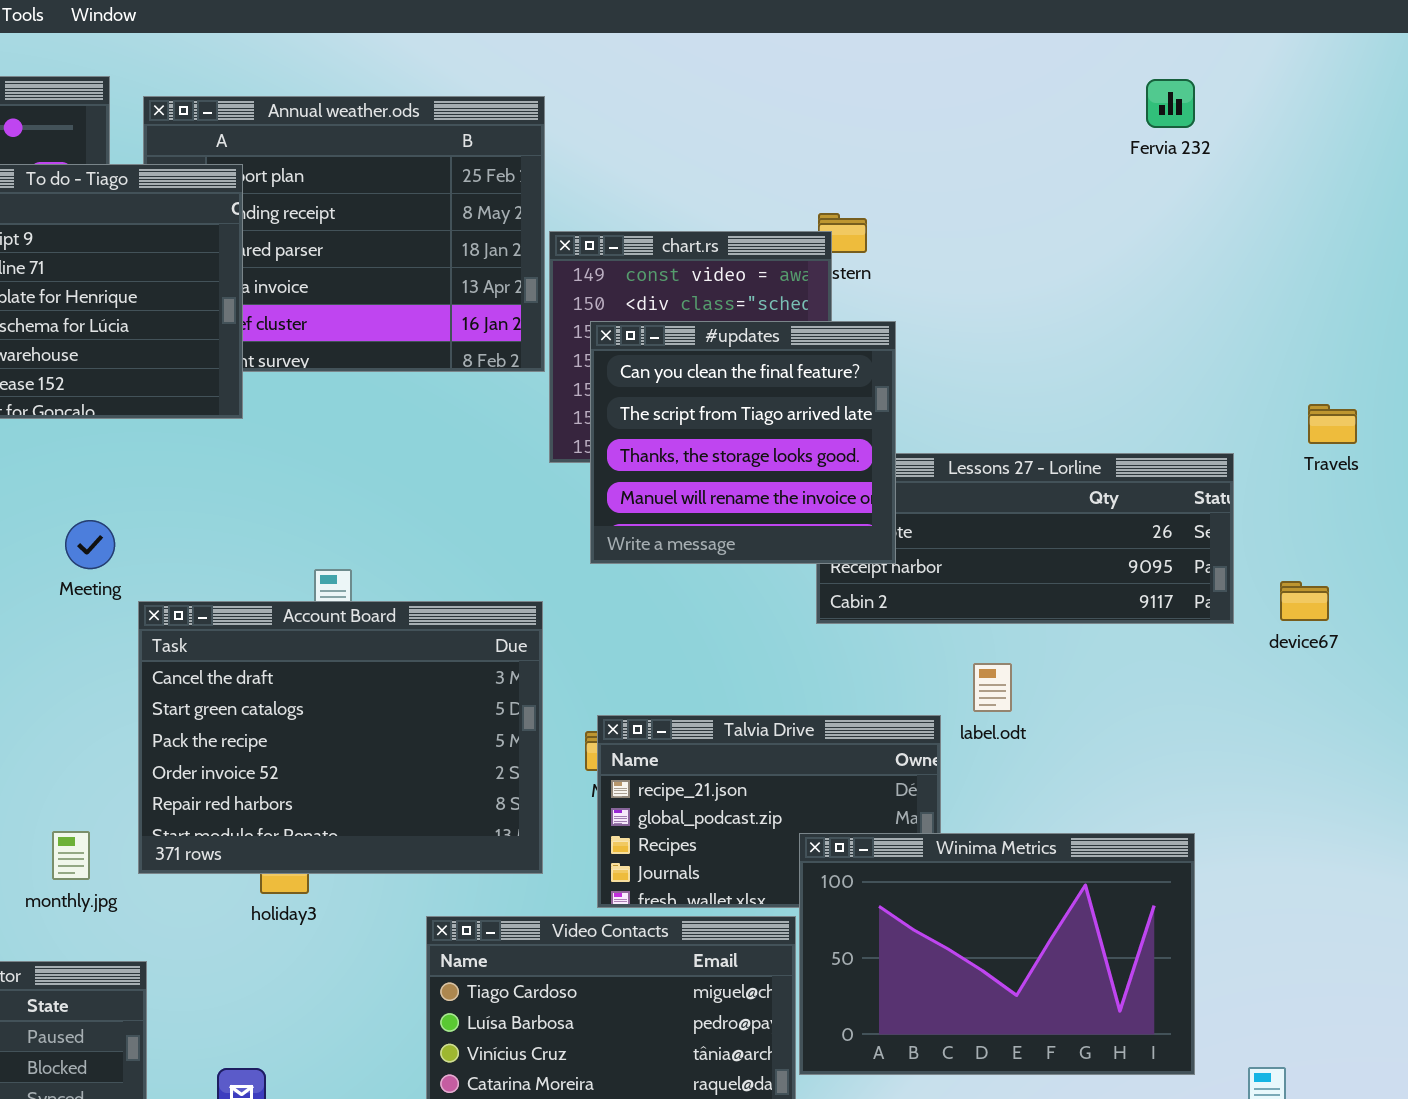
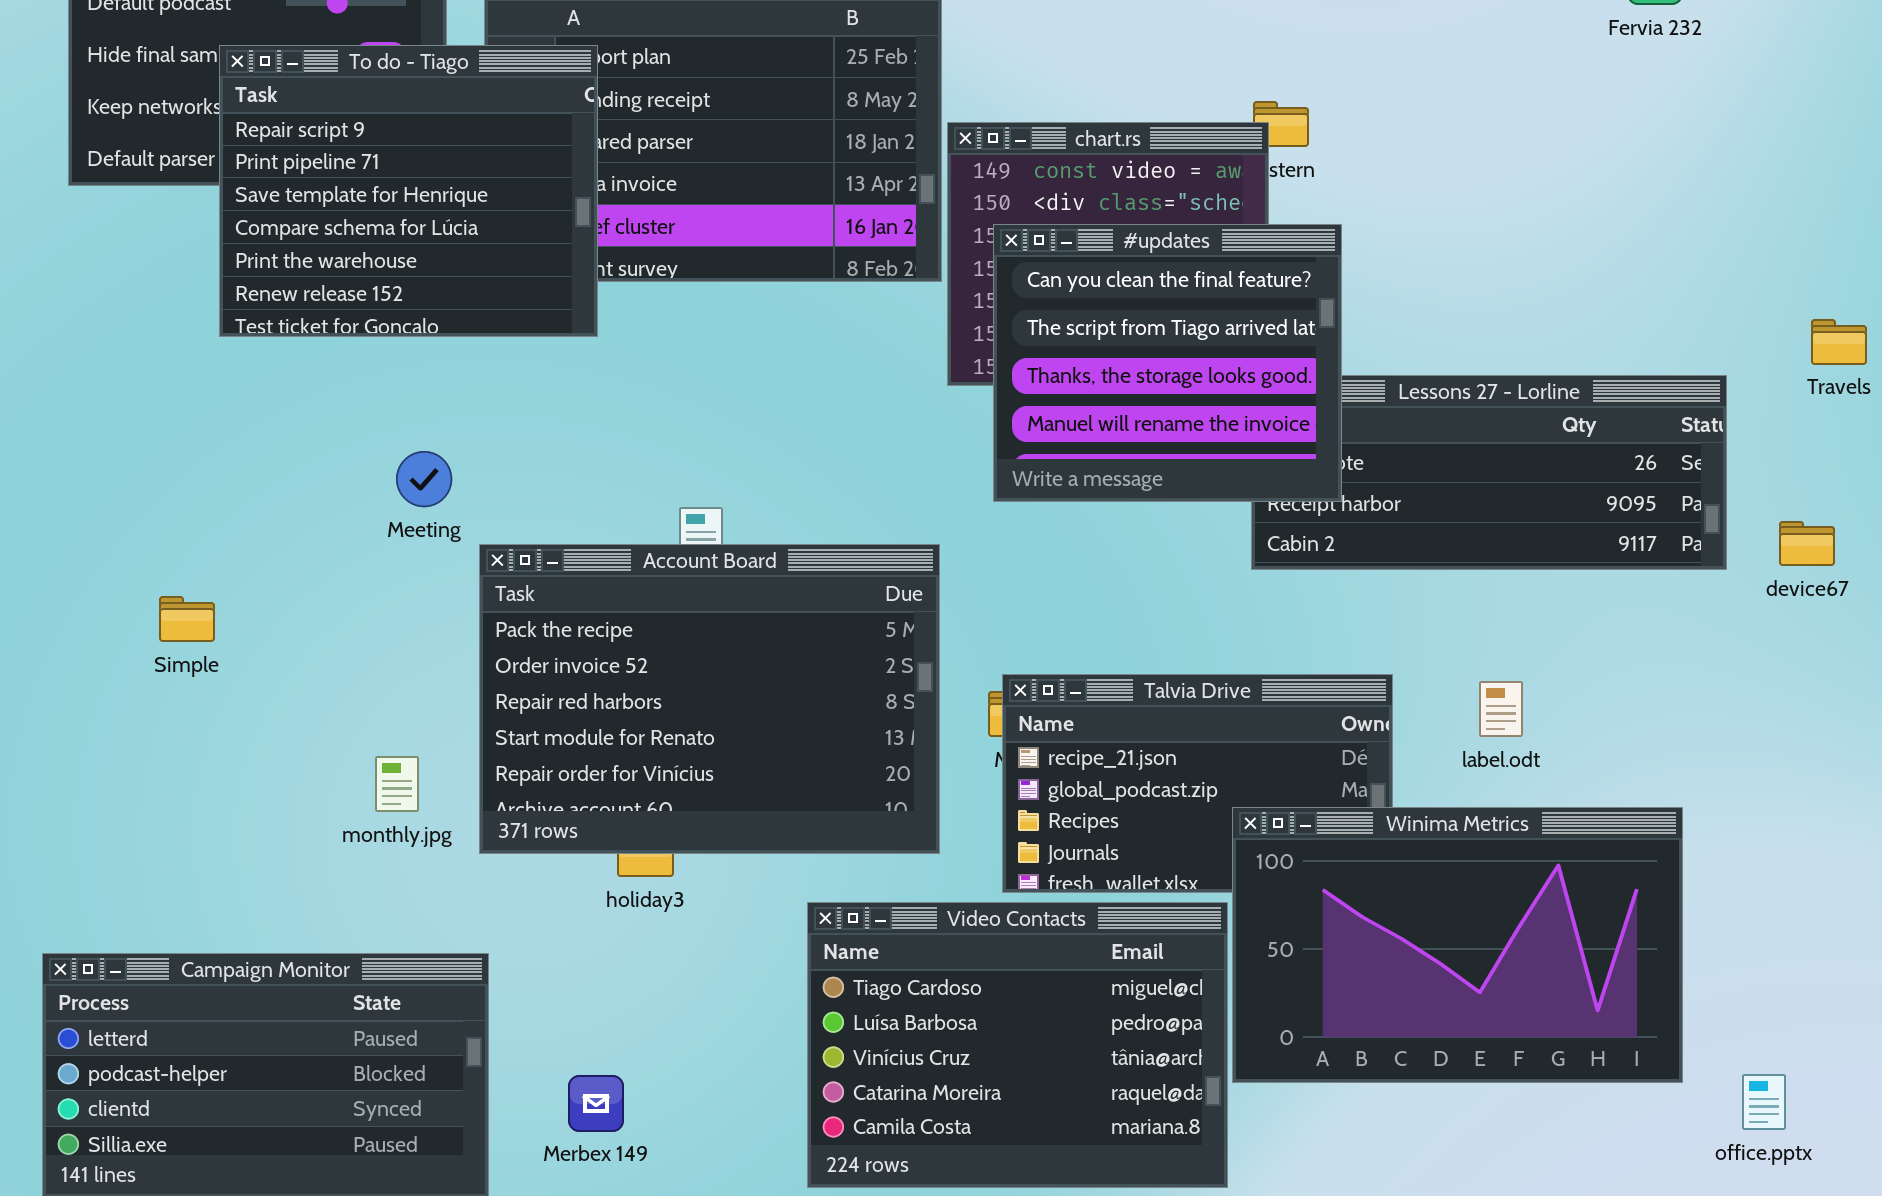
Account Board: [138,601,543,874] -> [479,544,940,854], scrolled down 2 rows
label.odt: [973,663,1012,712] -> [1479,681,1523,737], moved
monthly.jpg: [52,831,90,880] -> [375,756,419,812], moved

